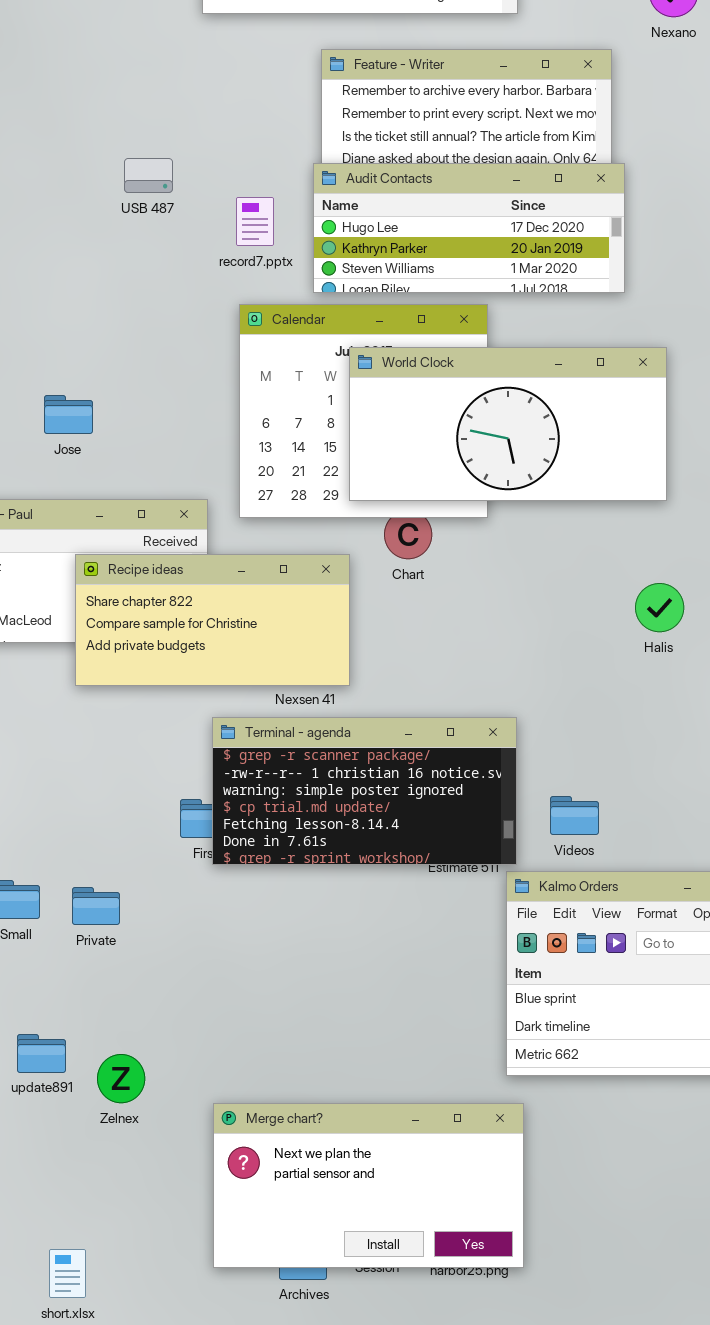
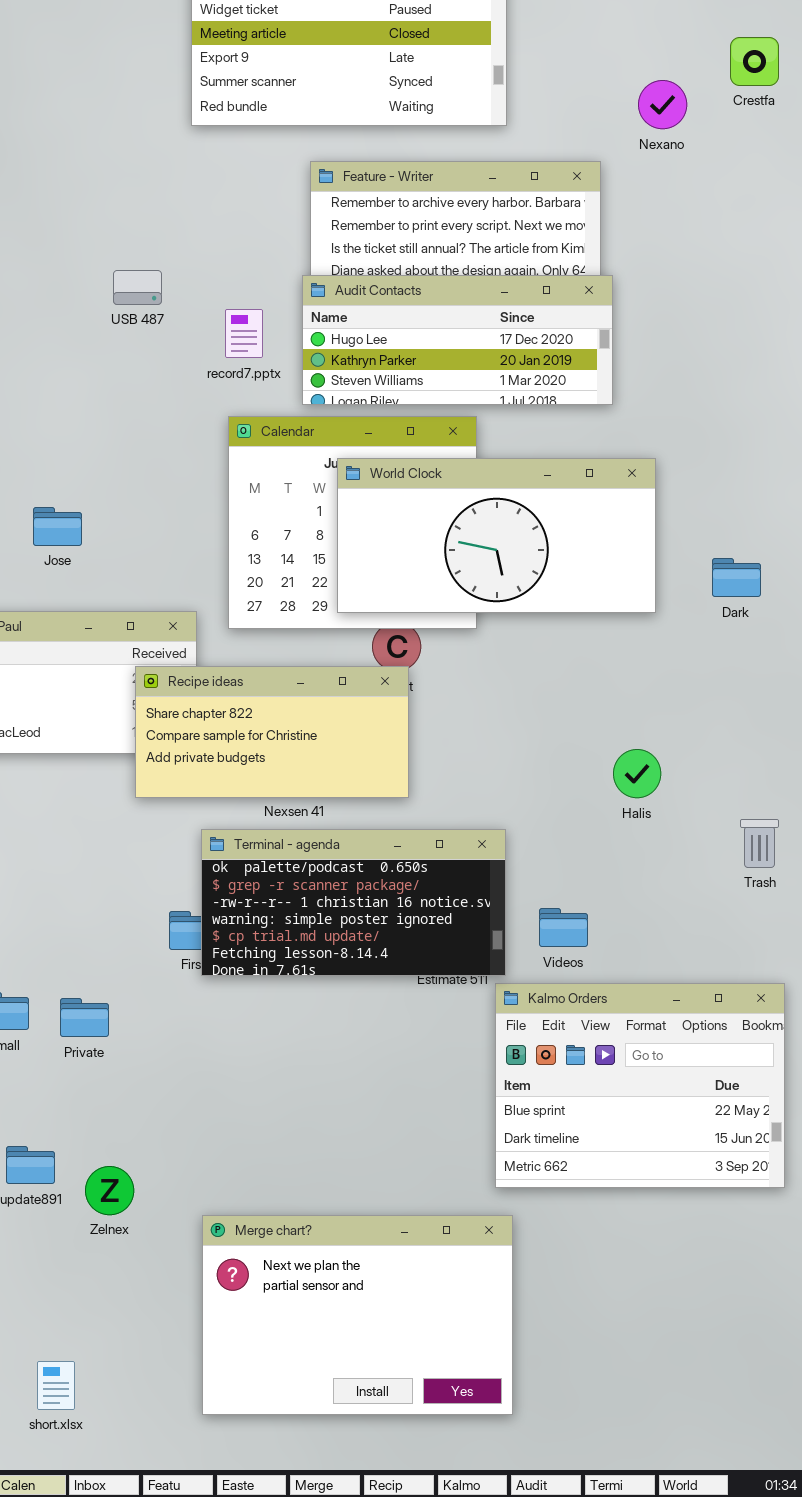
Recipe ideas: [75,554,350,686] -> [135,666,409,798], moved
Halis: [635,583,684,632] -> [613,749,661,798], moved
Terminal - agenda: [212,717,517,865] -> [201,829,506,976], scrolled up 1 row
Merge chart?: [213,1103,524,1268] -> [202,1215,513,1415], resized

